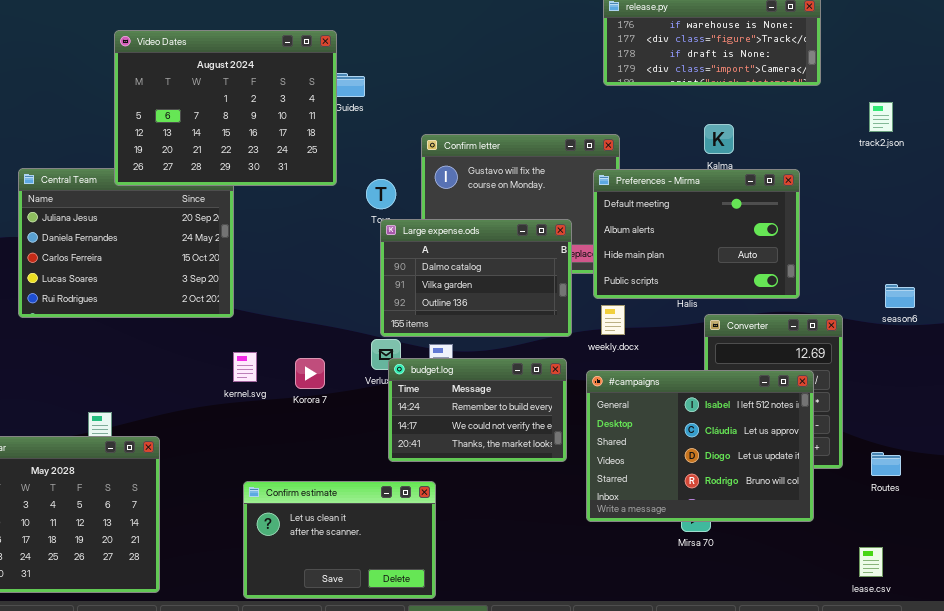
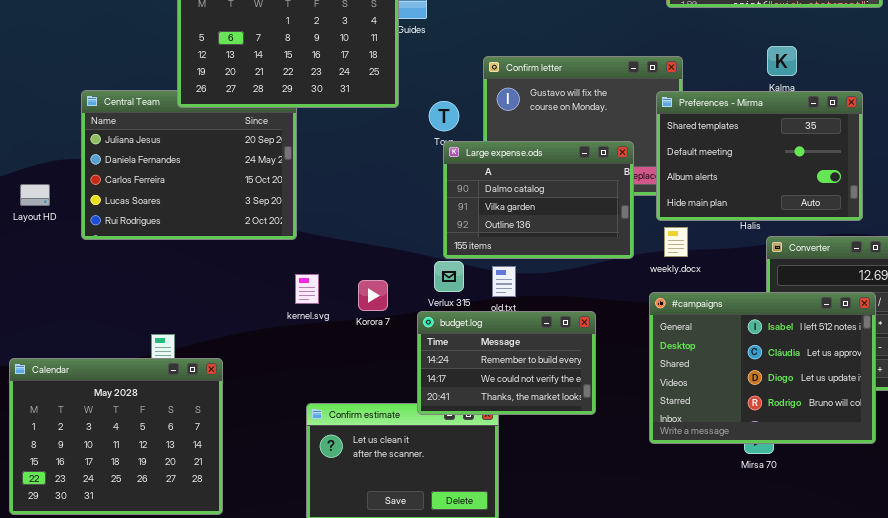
Preferences - Mirma: [593,169,800,299] -> [656,91,863,221], scrolled up 1 row
budget.log: [388,358,567,462] -> [417,311,596,415], moved

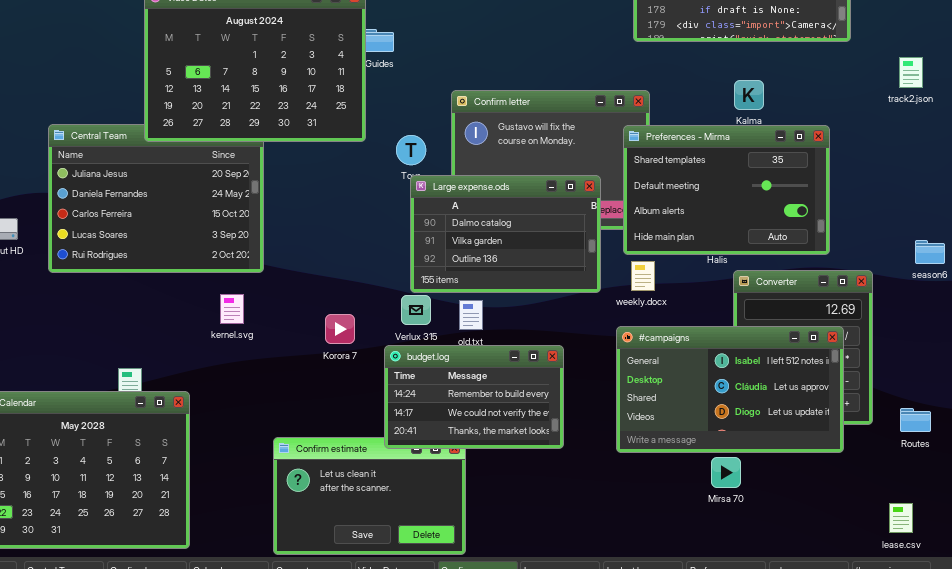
kernel.svg: [295,274,319,304] -> [220,294,244,324], moved
#campaigns: [649,292,876,444] -> [616,326,844,453], resized

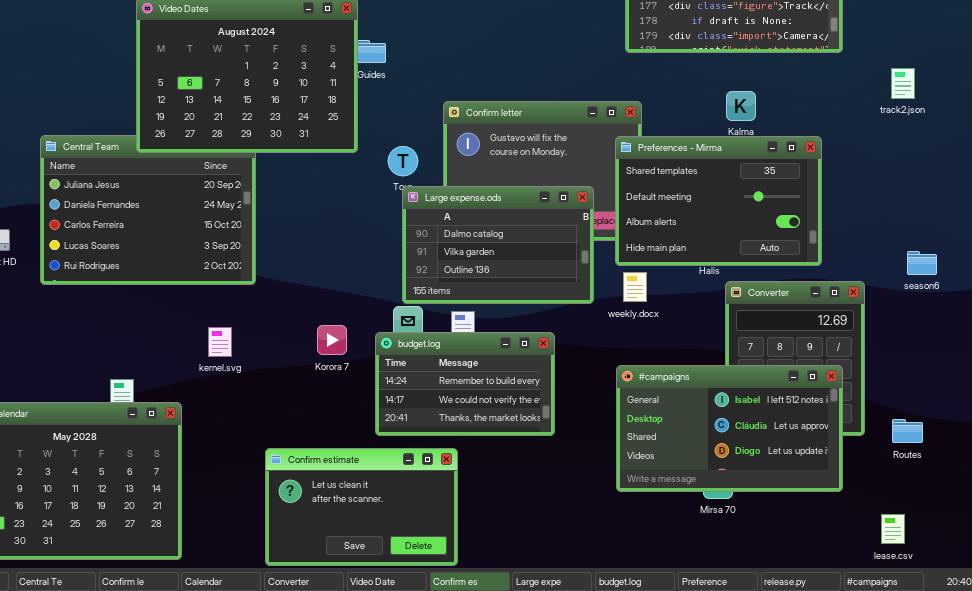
kernel.svg: [220,294,244,324] -> [208,327,232,357], moved
#campaigns: [616,326,844,453] -> [616,365,843,492], moved
budget.log: [384,345,564,449] -> [375,332,555,436], moved

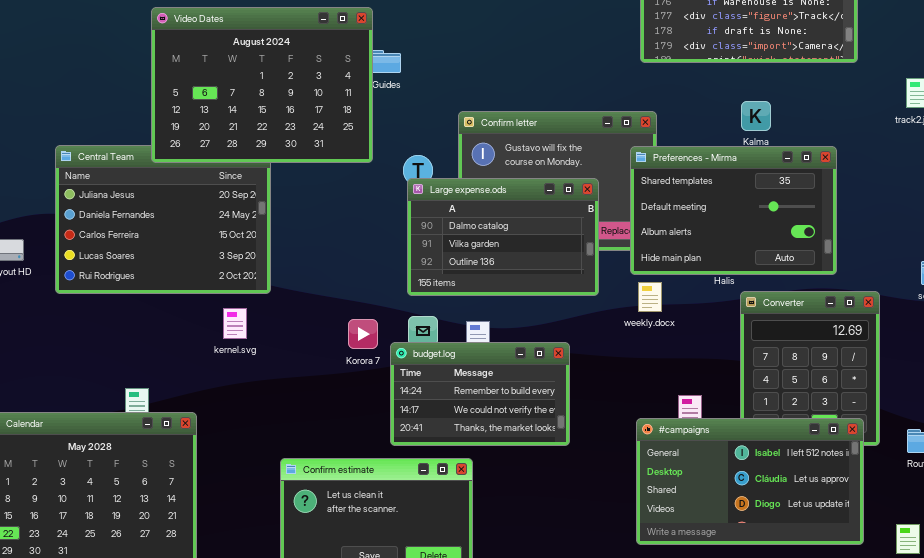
Large expense.ods: [402,186,594,304] -> [407,178,599,296], moved
Korora 7: [317,325,347,355] -> [348,319,378,349], moved
kernel.svg: [208,327,232,357] -> [223,308,247,339], moved
#campaigns: [616,365,843,492] -> [636,418,864,545], moved

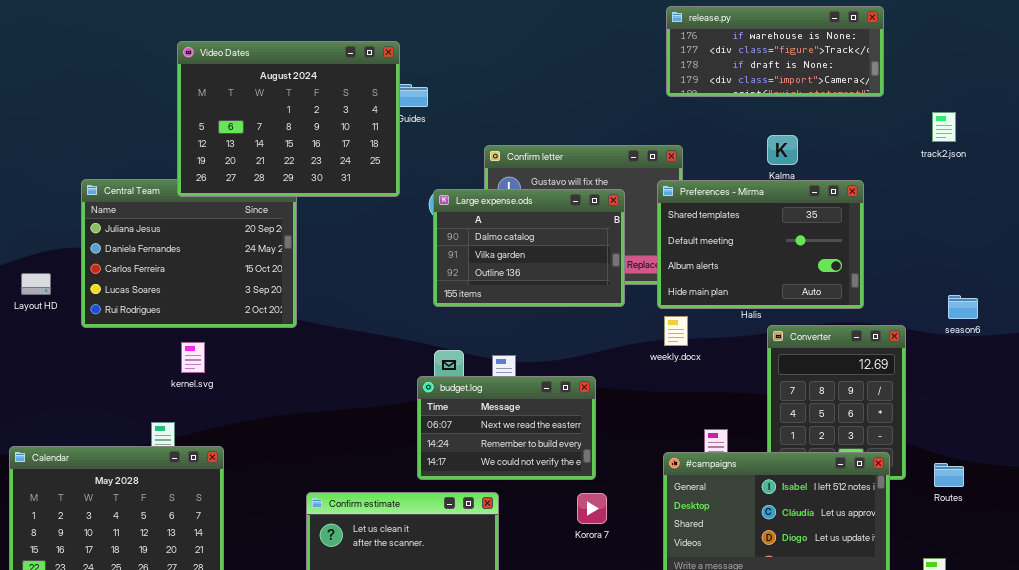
Large expense.ods: [407,178,599,296] -> [433,189,625,307], moved
kernel.svg: [223,308,247,339] -> [181,342,205,373], moved
Korora 7: [348,319,378,349] -> [577,493,607,524], moved
budget.log: [390,342,570,446] -> [417,376,596,480], scrolled up 1 row

